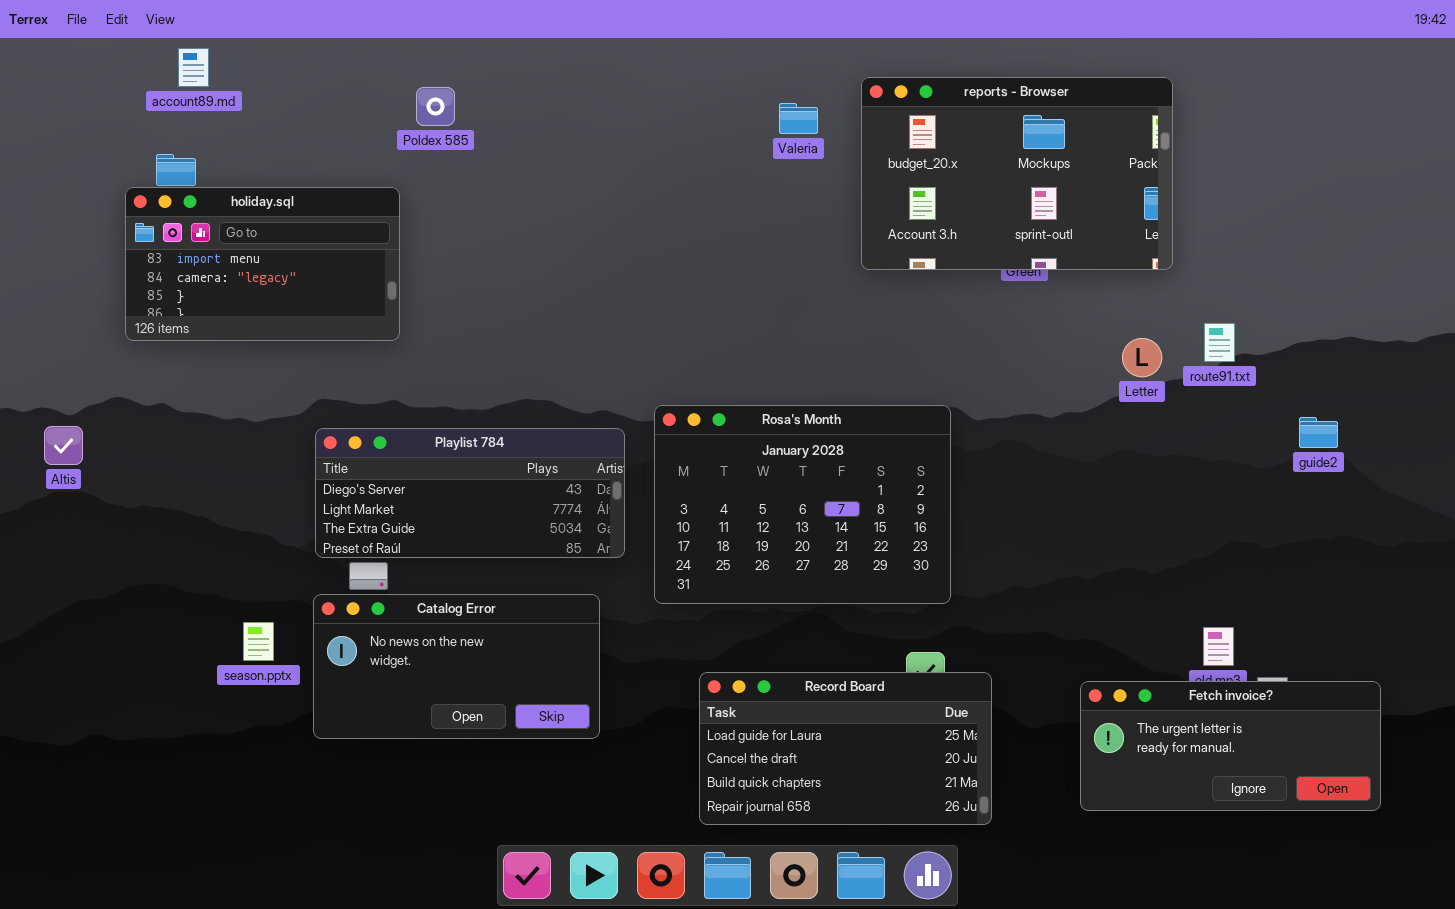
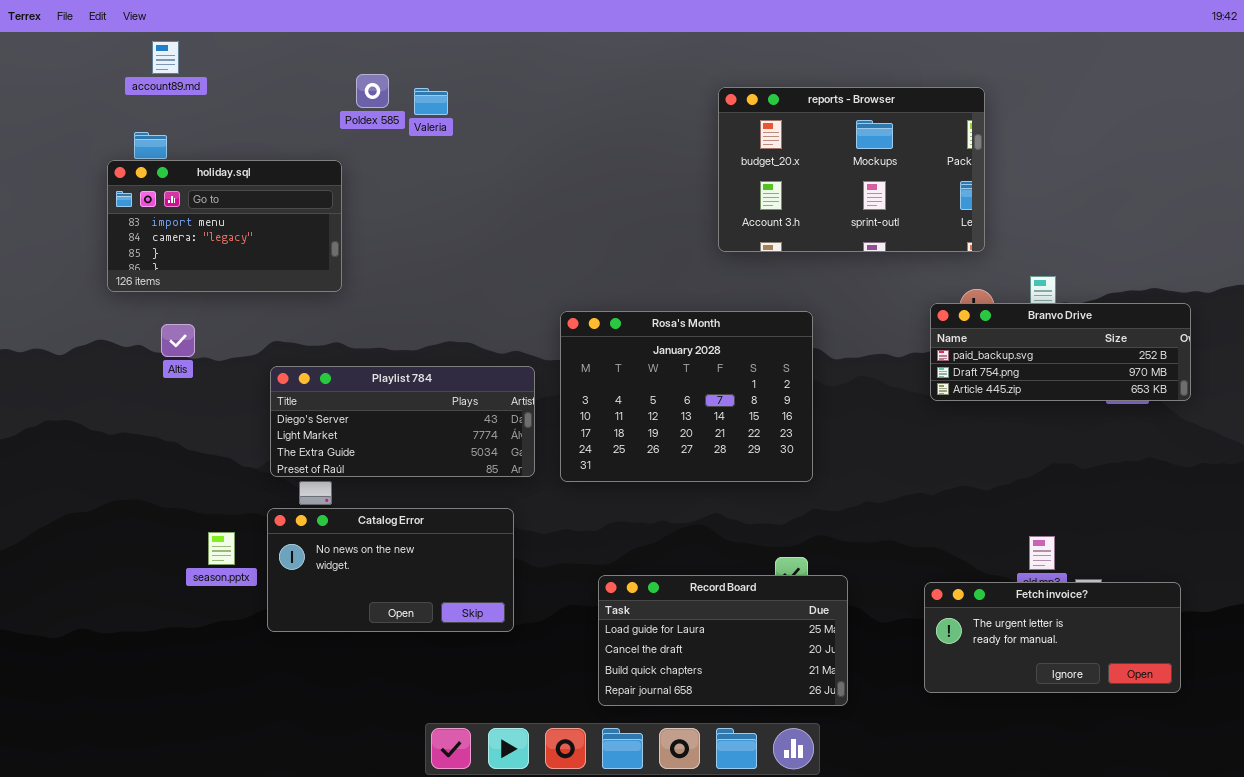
reports - Browser: [861,77,1173,270] -> [718,87,985,252], moved
Valeria: [779,103,818,134] -> [414,88,448,115], moved
Branvo Drive: none -> [930,303,1191,401], opened
Rosa's Month: [654,405,951,604] -> [560,311,813,482], moved
Altis: [44,426,83,465] -> [161,324,195,357], moved

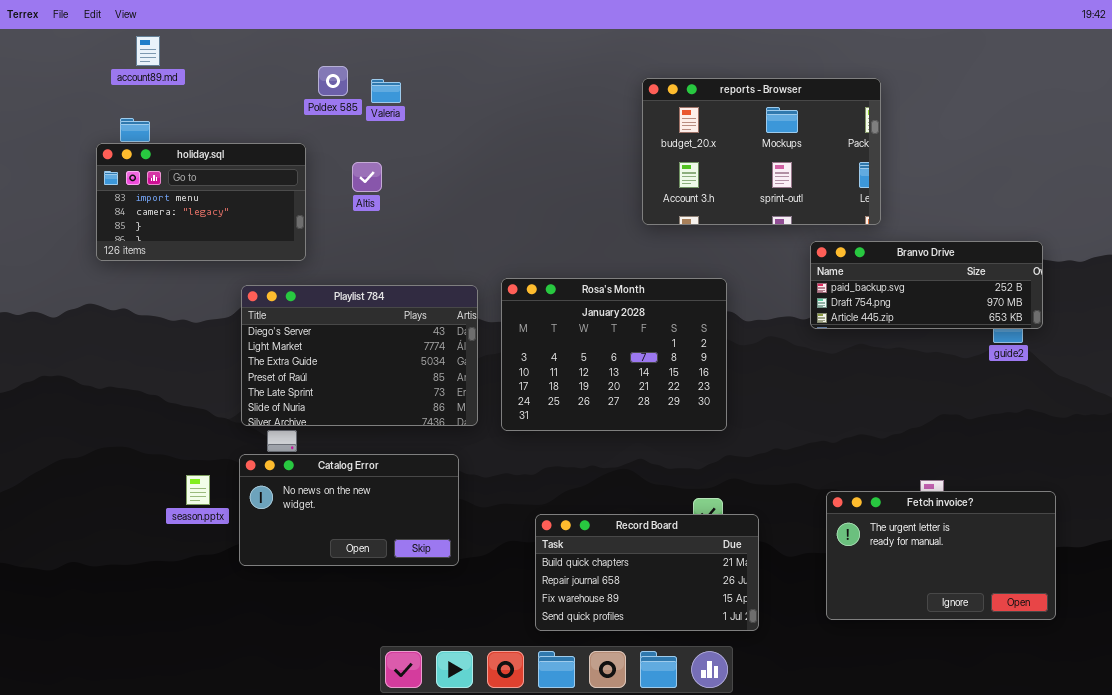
Branvo Drive: [930,303,1191,401] -> [810,241,1043,329], moved
Altis: [161,324,195,357] -> [352,162,382,192], moved
Playlist 784: [270,366,535,477] -> [241,285,478,426], resized
Record Board: [598,575,848,706] -> [535,514,759,631], scrolled down 2 rows
Fetch invoice?: [924,582,1181,693] -> [826,491,1056,620], resized

